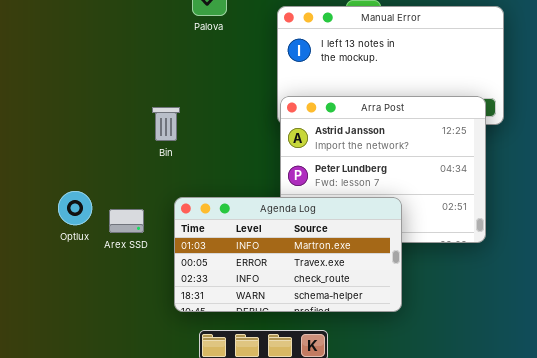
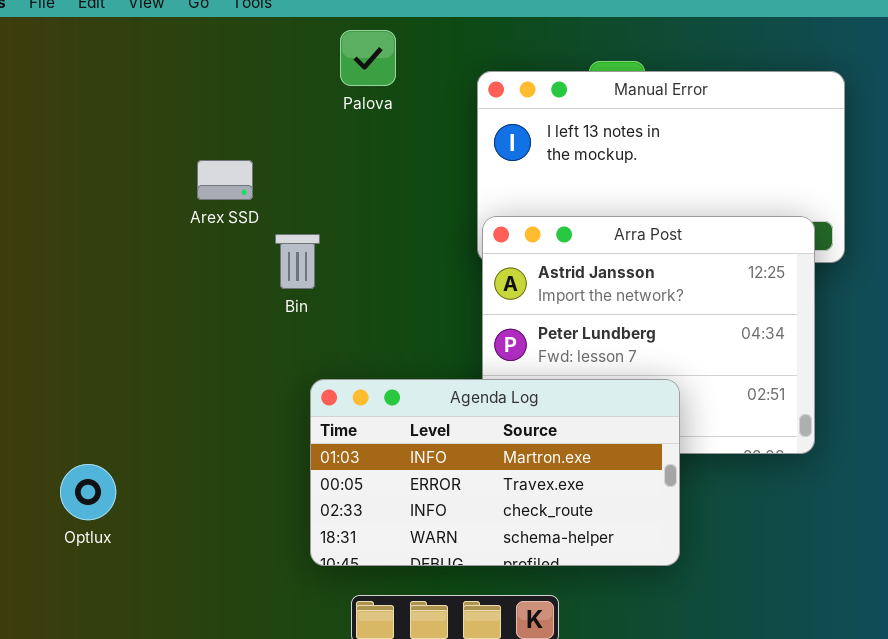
Optlux: [58,191,92,225] -> [60,464,116,520], moved
Arex SSD: [109,209,144,233] -> [197,160,253,200], moved

